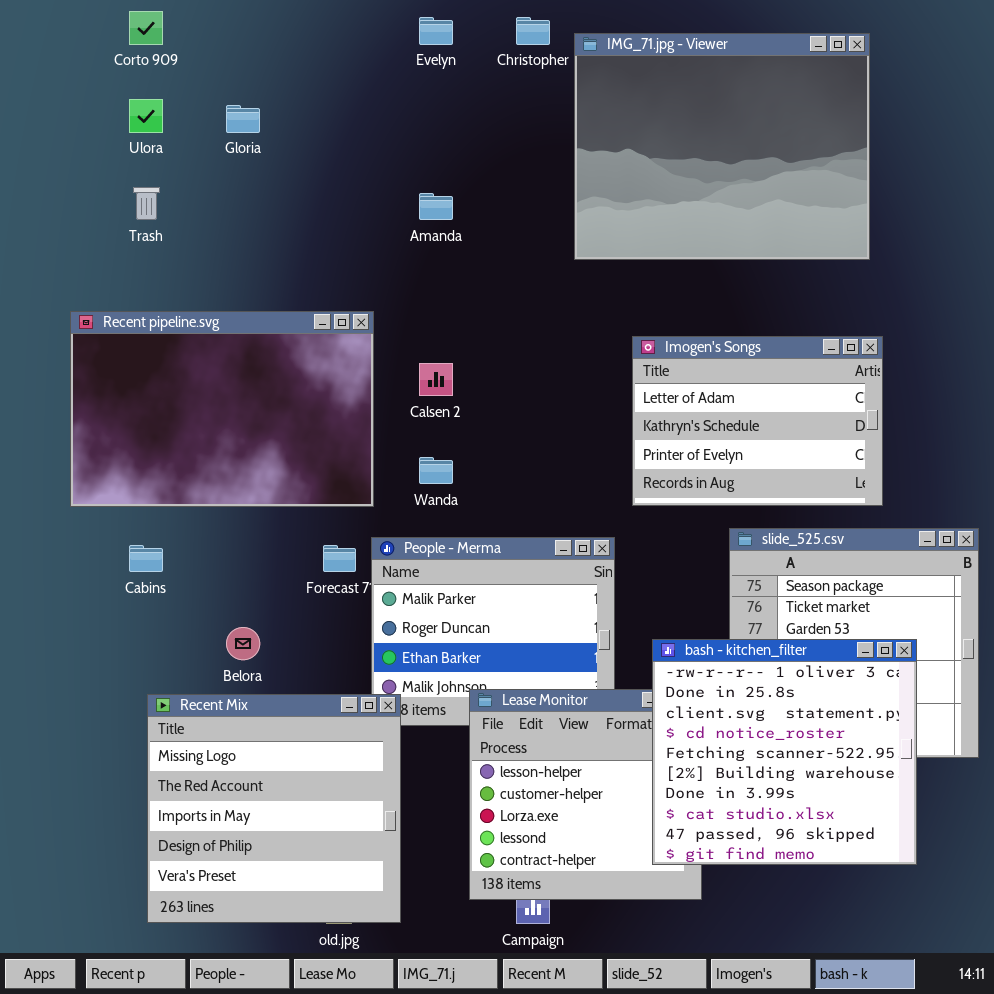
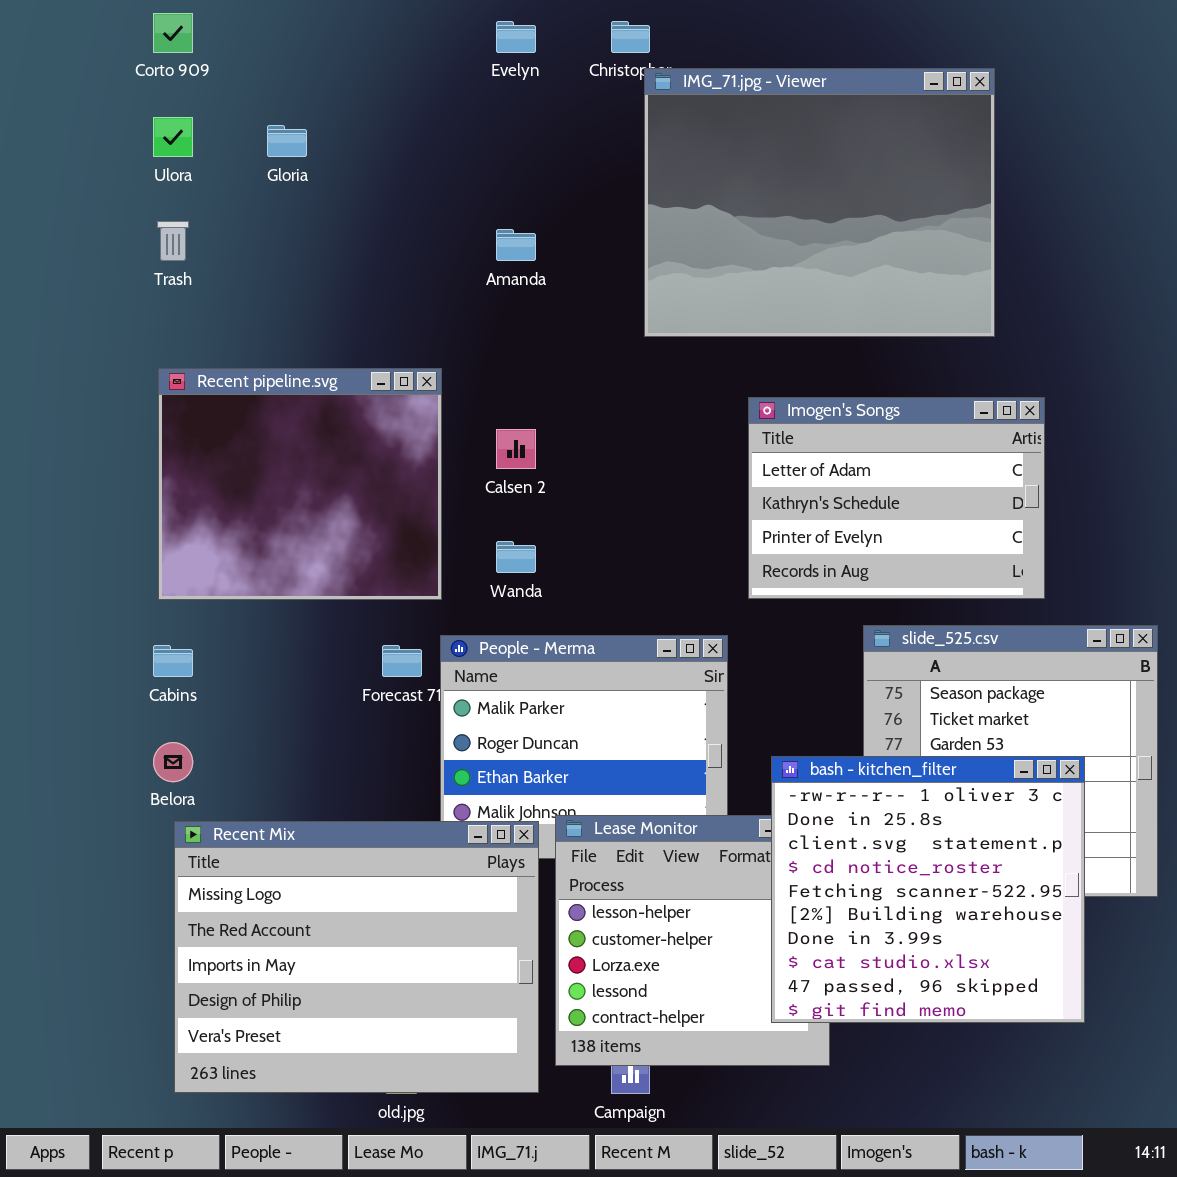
IMG_71.jpg - Viewer: [574,33,870,260] -> [644,68,995,337], moved
Recent pipeline.svg: [70,311,374,507] -> [158,368,442,600], resized
Belora: [226,627,260,660] -> [153,742,193,782], moved
Recent Mix: [147,694,401,923] -> [174,821,539,1093], resized

